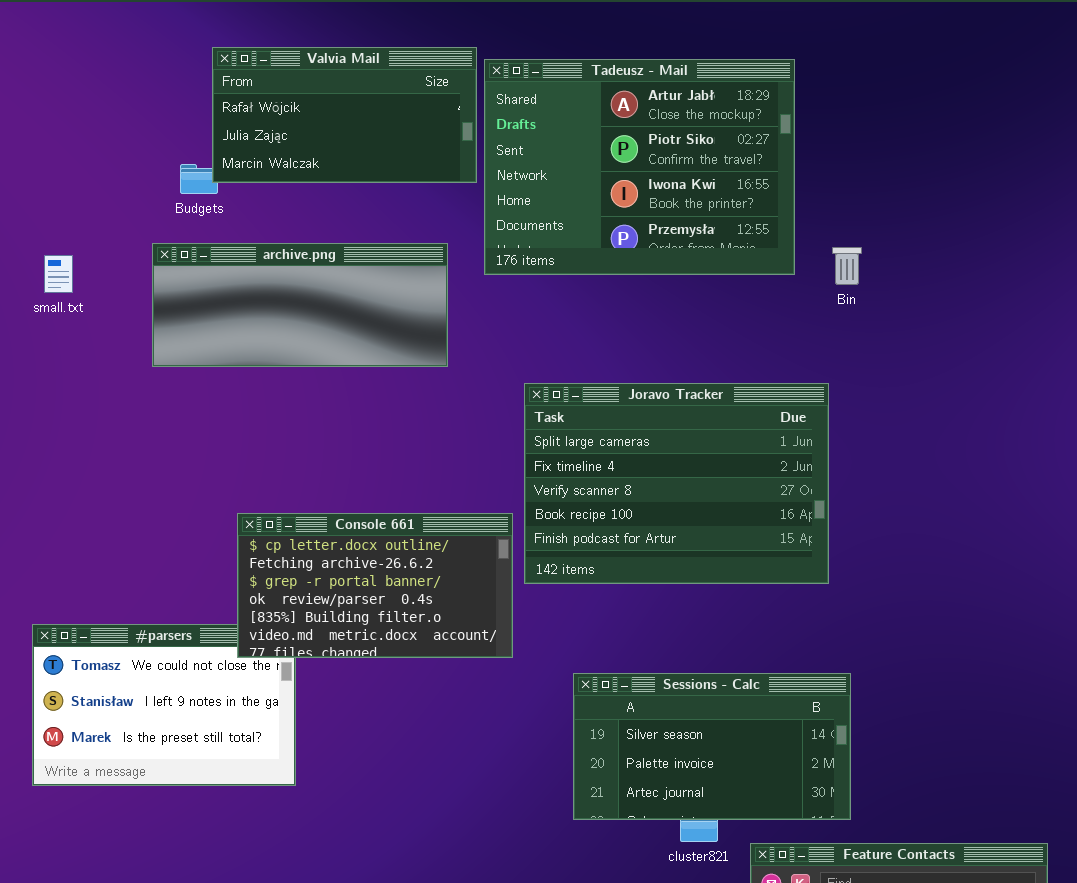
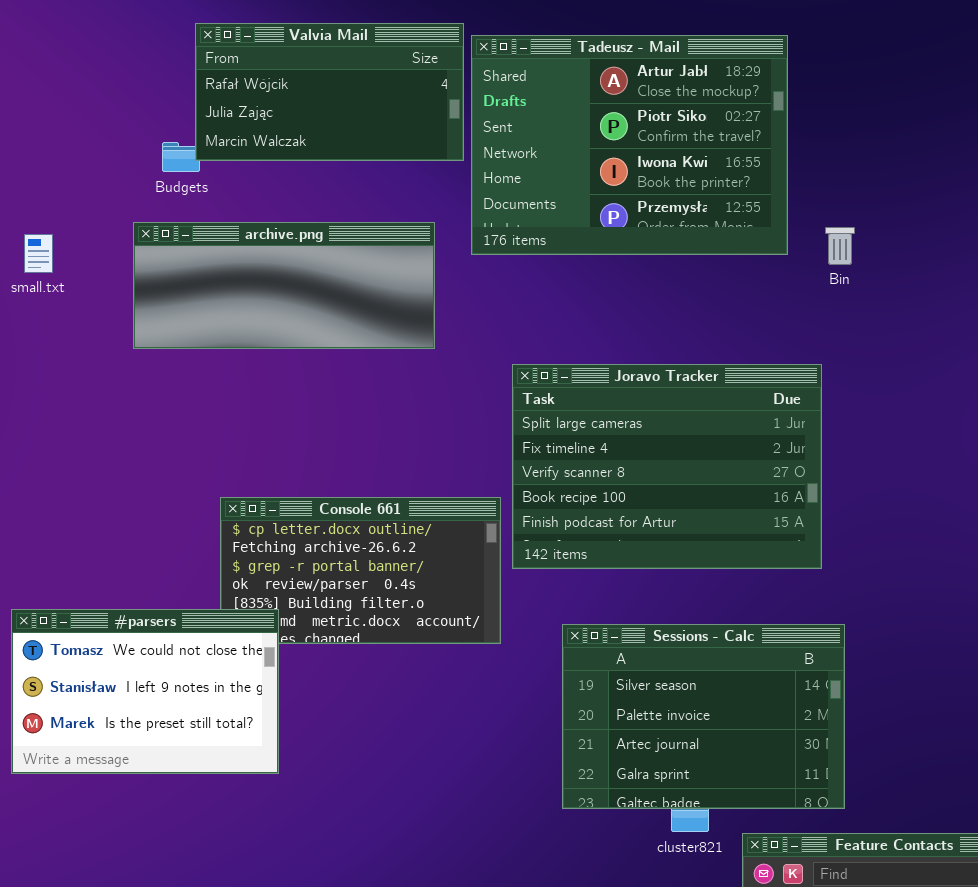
#parsers: [32,624,296,786] -> [11,609,279,774], raised
Sessions - Calc: [573,673,851,820] -> [562,624,845,809], resized

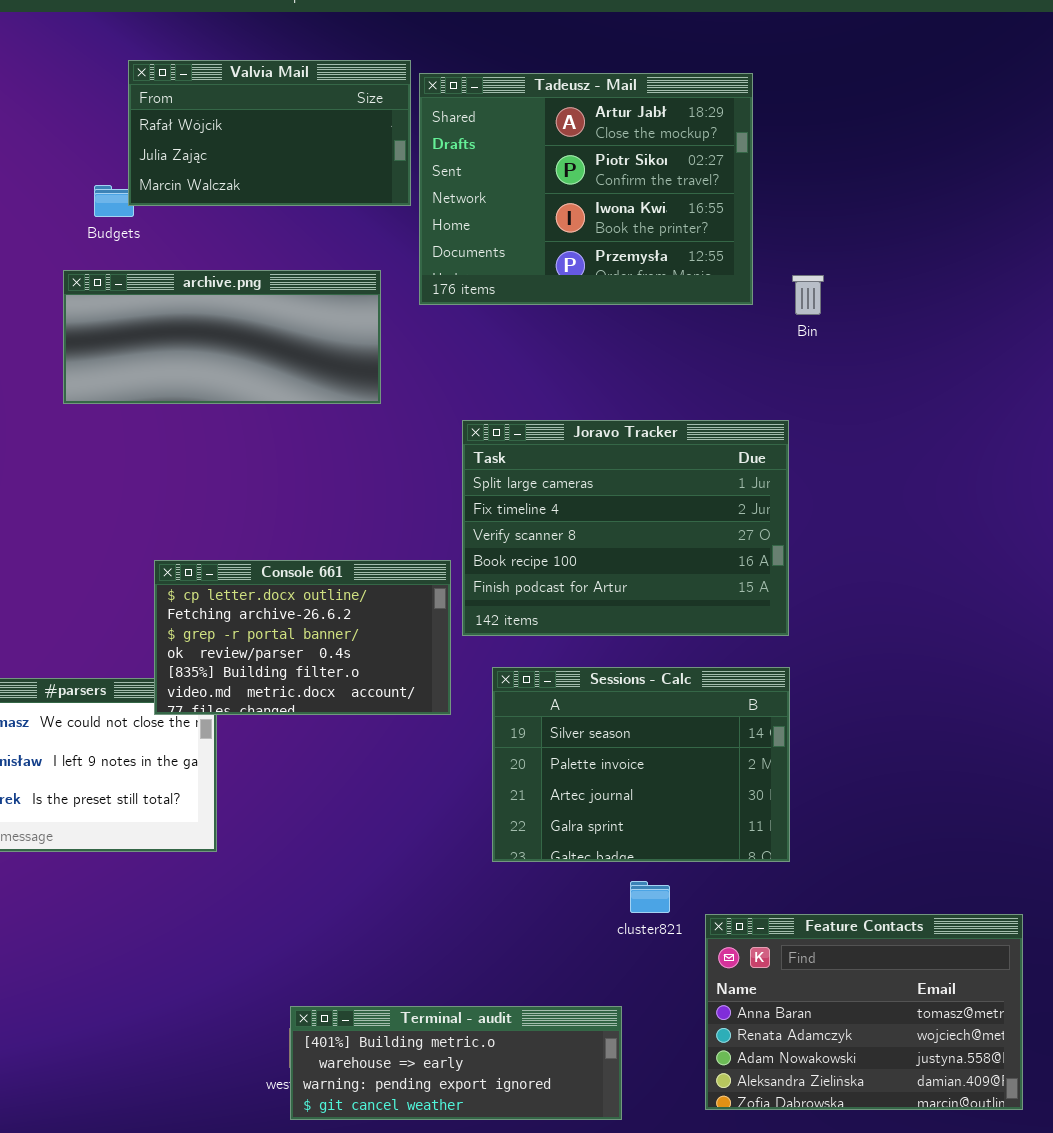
Console 661: [220,497,501,644] -> [154,560,451,715], raised
Sessions - Calc: [562,624,845,809] -> [492,667,790,862], moved

